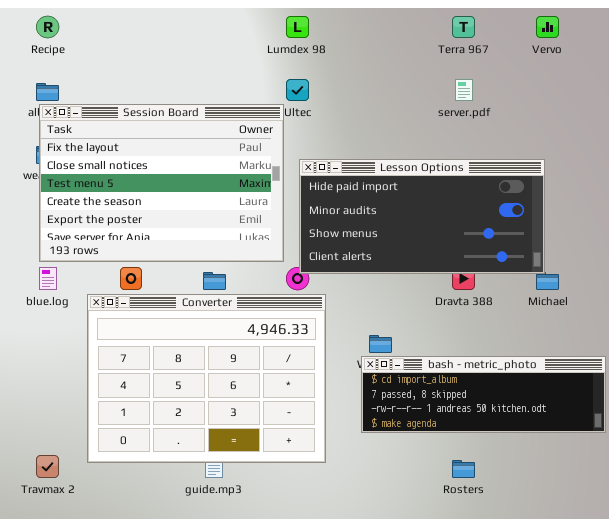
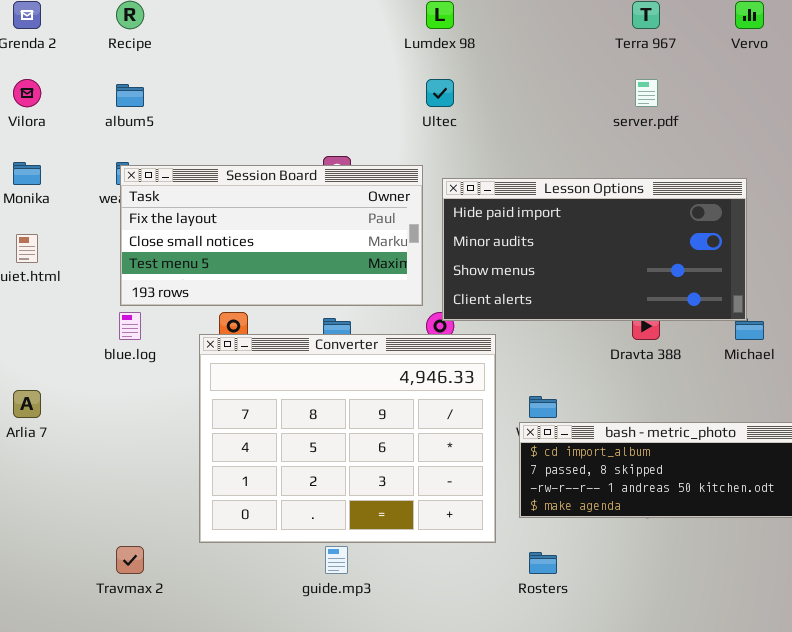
Session Board: [39,104,284,262] -> [120,165,423,306], resized
Converter: [87,294,326,463] -> [199,334,496,543], moved
Rosters: [452,460,475,478] -> [529,552,557,574], moved

